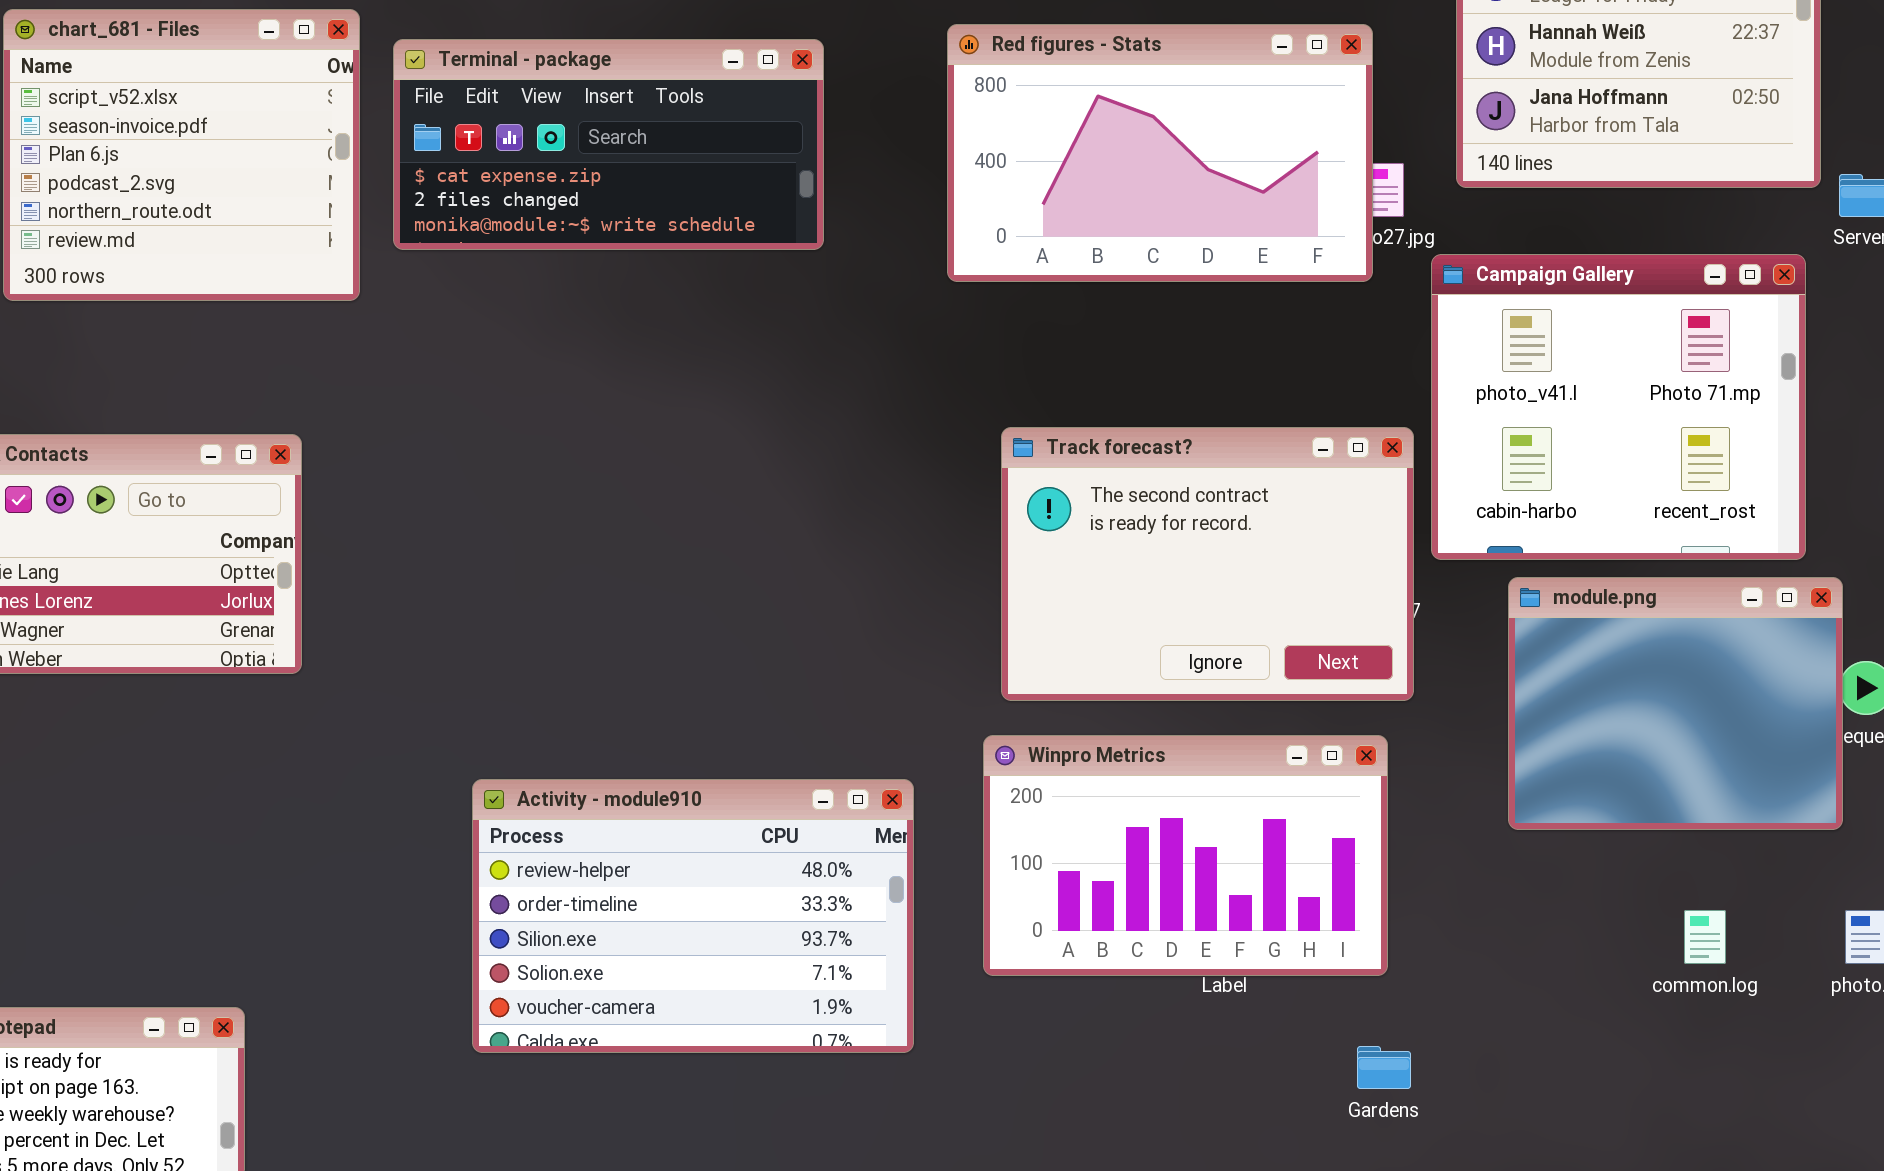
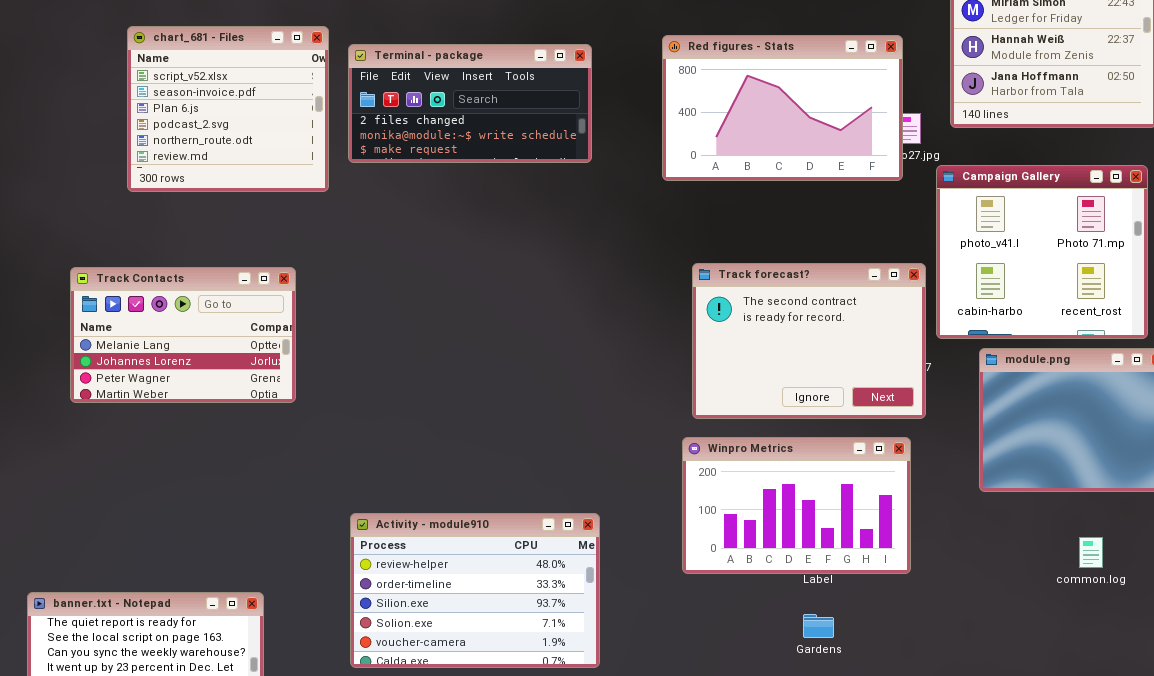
Terminal - package: [393,39,824,250] -> [348,44,592,163], scrolled down 1 row
Activity - module910: [472,779,914,1053] -> [350,513,600,668], moved
Gardens: [1357,1046,1411,1089] -> [803,614,834,638], moved

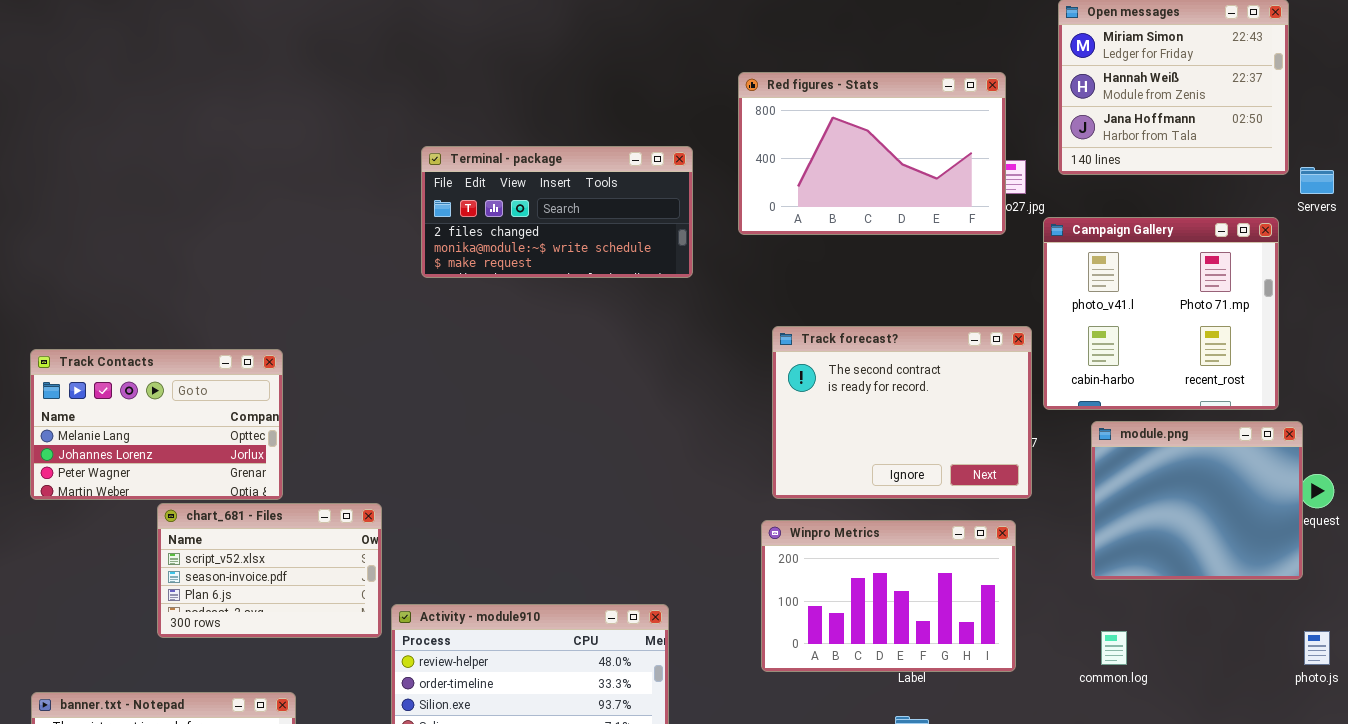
chart_681 - Files: [127,26,329,192] -> [157,503,382,638], moved, resized
Terminal - package: [348,44,592,163] -> [421,146,693,278], moved
Track Contacts: [70,267,296,403] -> [30,349,283,500], moved
common.log: [1079,537,1103,568] -> [1101,631,1127,665], moved

